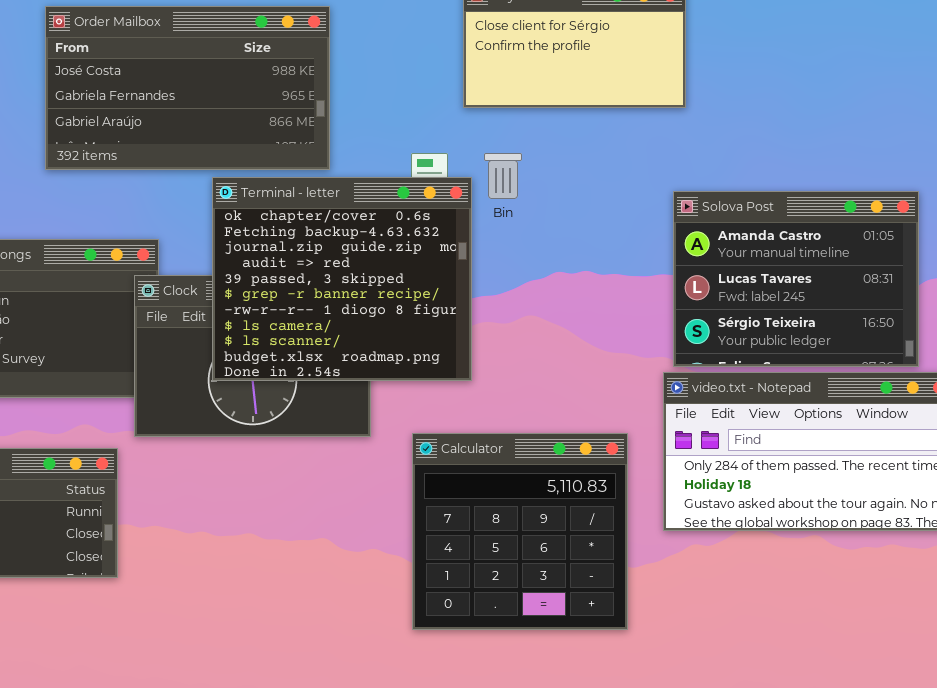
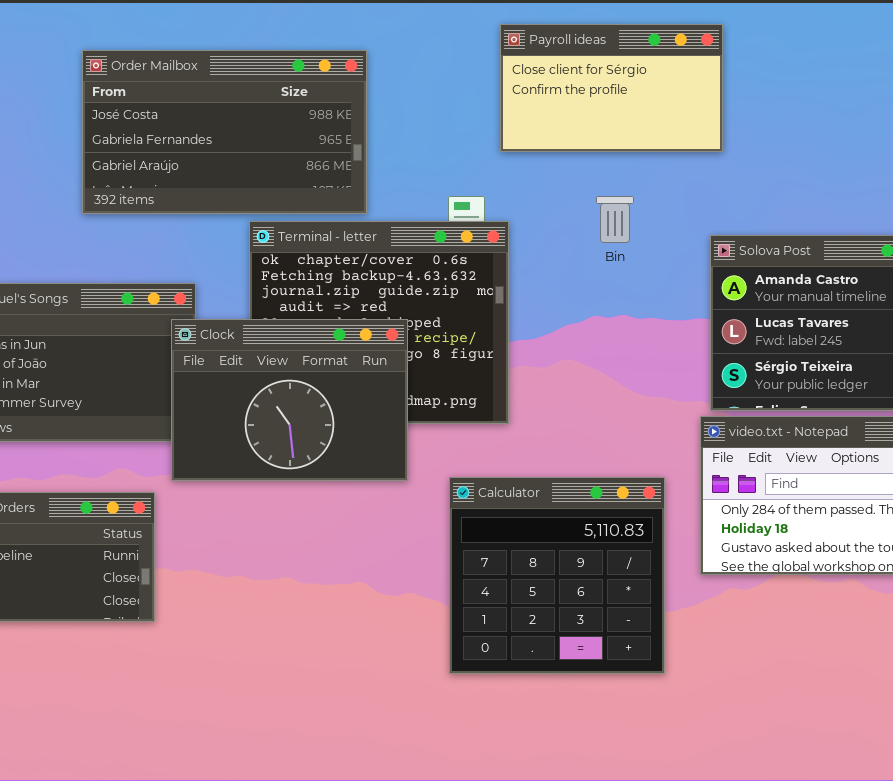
Bin: [484,153,522,199] -> [596,196,634,243], moved
Clock: [134,275,371,437] -> [171,319,408,481], raised

